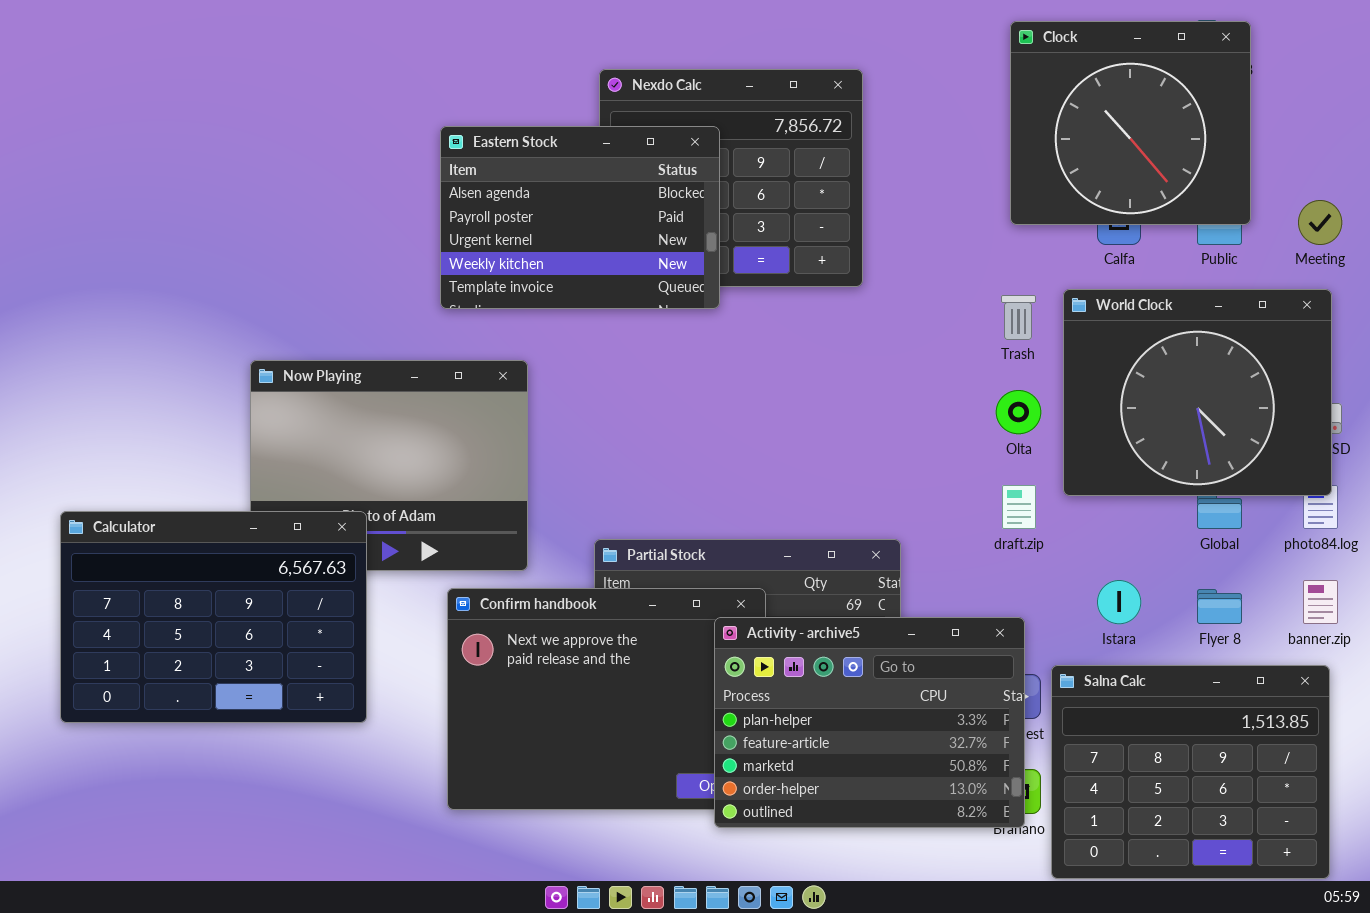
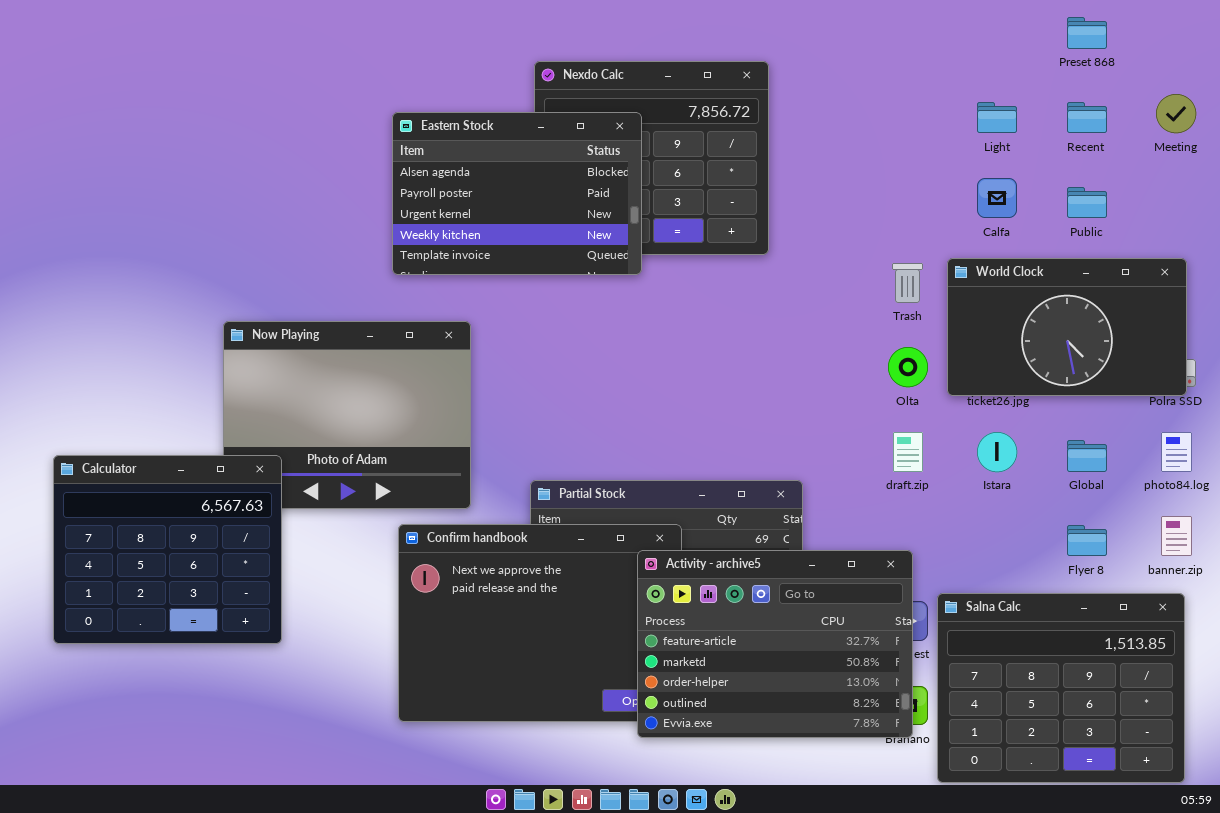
Clock: [1010,21,1251,225] -> none, closed
Meeting: [1298,200,1342,245] -> [1156,94,1196,133], moved
World Clock: [1063,289,1332,496] -> [947,258,1187,396], resized
Calculator: [60,511,367,723] -> [53,455,282,644], resized
Istara: [1097,580,1141,624] -> [977,432,1017,472], moved
Activity - archive5: [714,617,1025,828] -> [637,550,913,738], scrolled down 1 row

